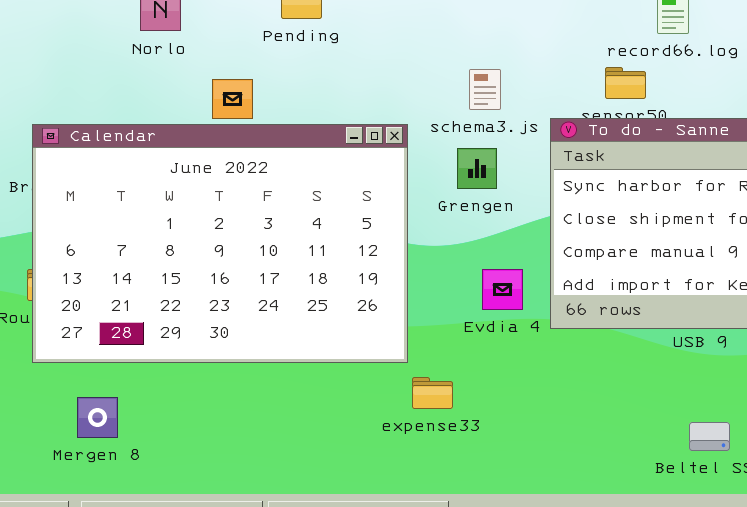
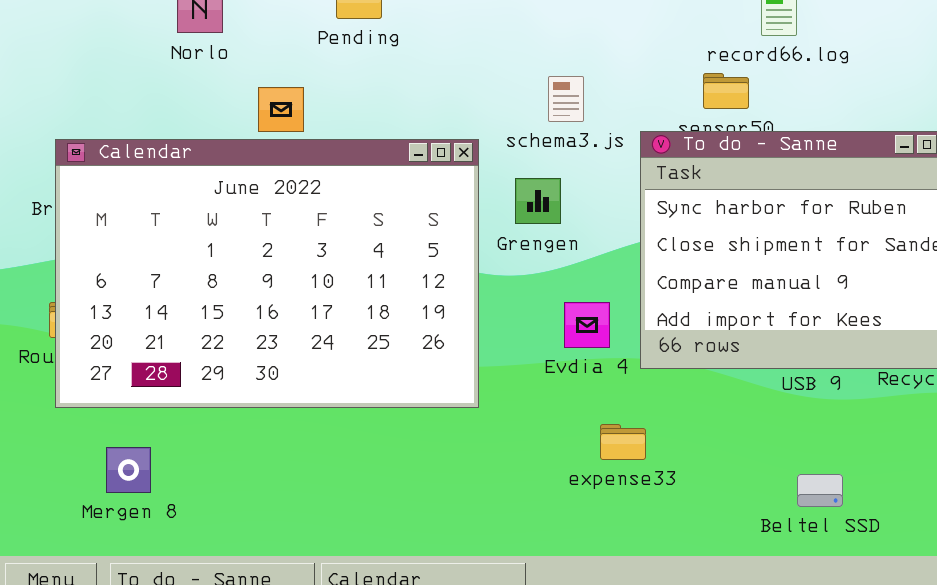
Grengen: [457,148,497,189] -> [515,178,561,224], moved
expense33: [412,377,453,409] -> [600,424,646,460], moved

